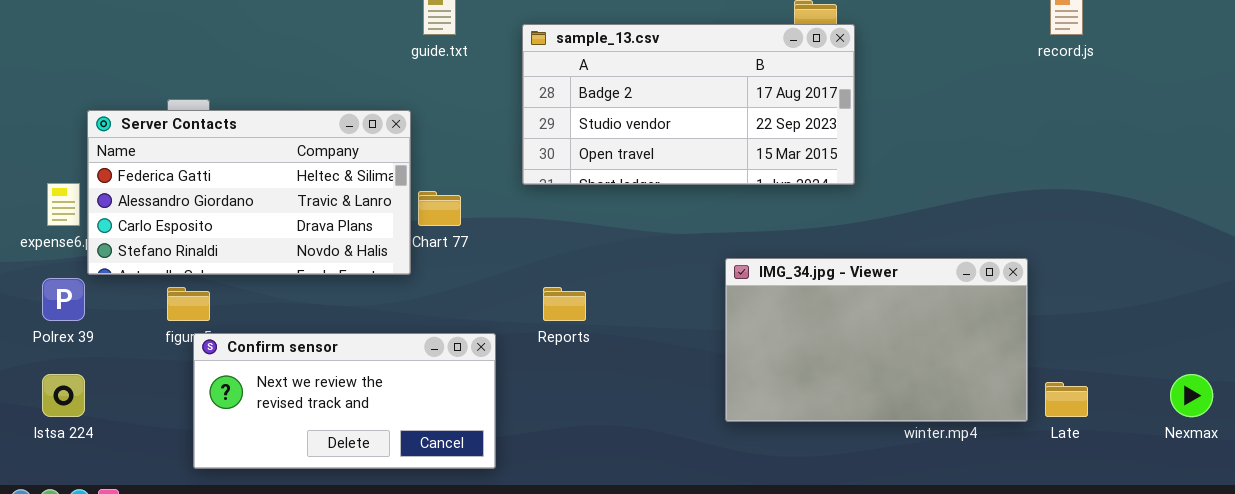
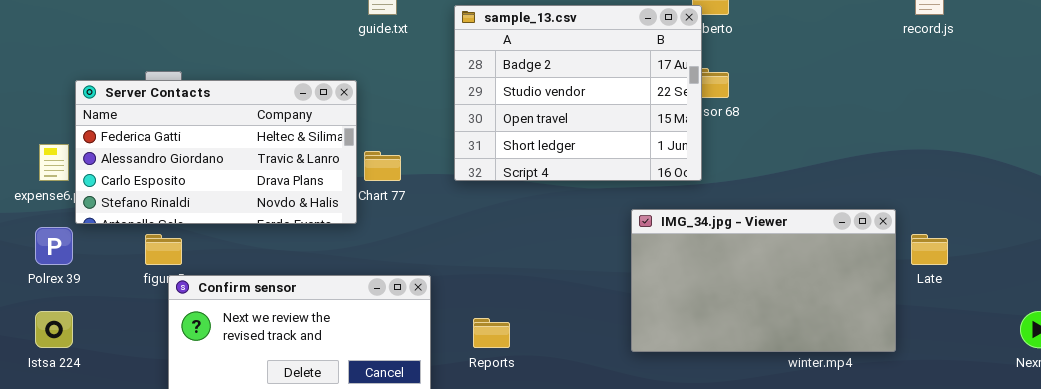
sample_13.csv: [522,24,855,185] -> [454,5,702,181], resized
Reports: [543,287,586,321] -> [473,318,510,348], moved
Late: [1045,382,1088,417] -> [911,234,948,265], moved

